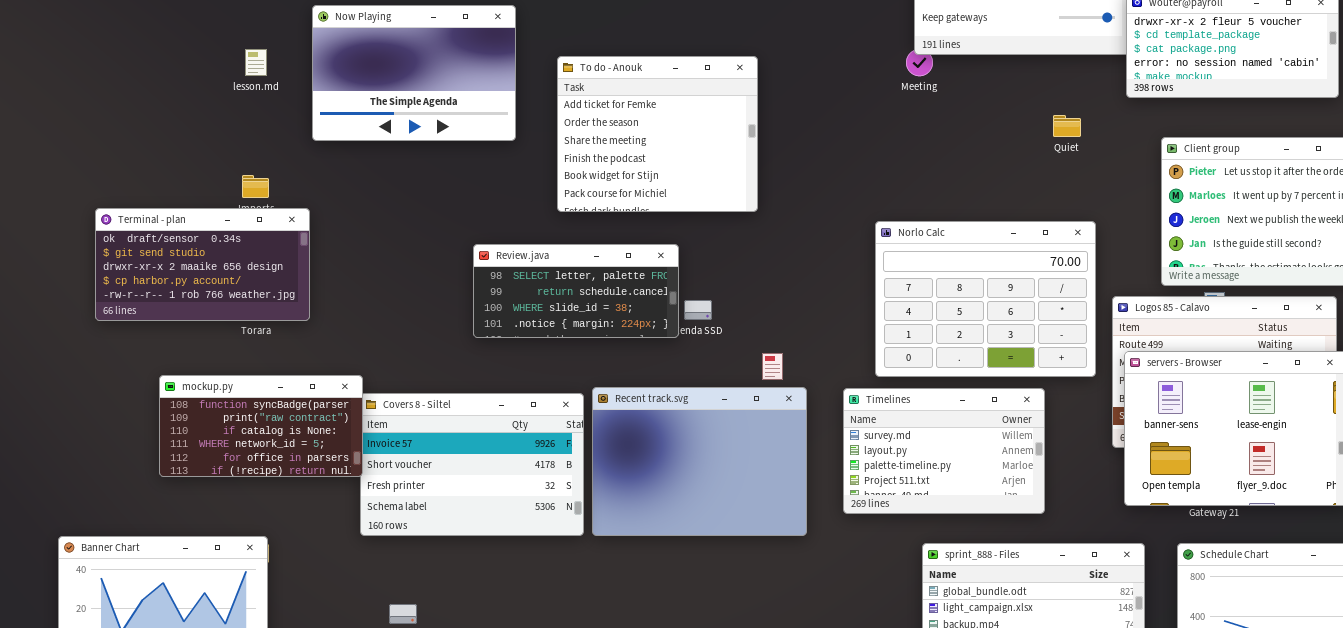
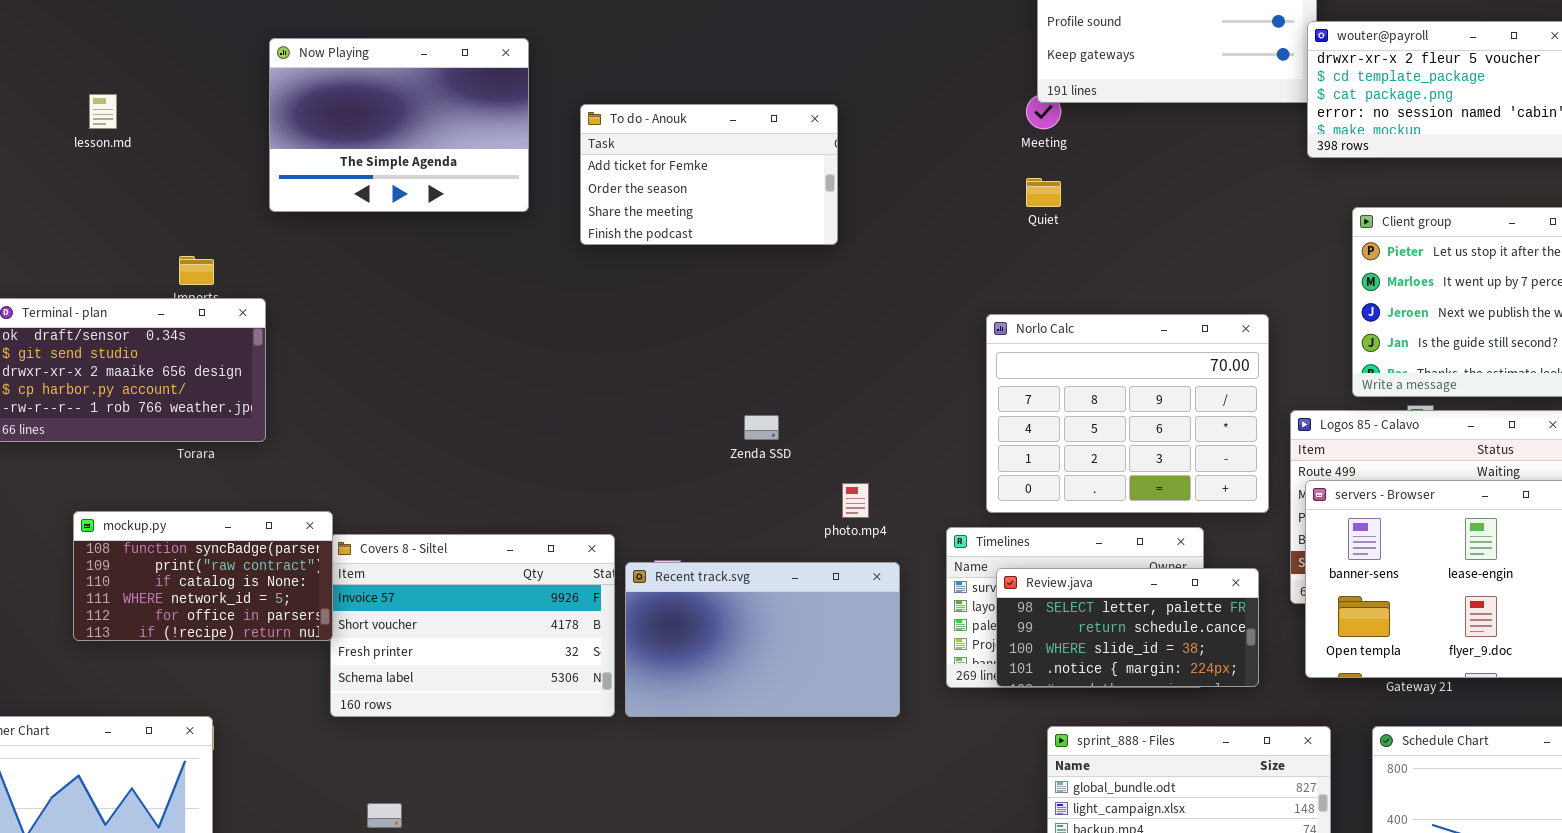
lesson.md: [245,49,267,76] -> [89,94,117,129], moved
To do - Anouk: [557,56,758,212] -> [580,104,838,245], resized
Quiet: [1053,115,1081,137] -> [1026,178,1061,207], moved
Review.java: [473,244,679,338] -> [996,568,1259,687], moved
Recent track.svg: [592,387,807,536] -> [625,562,900,717], resized

